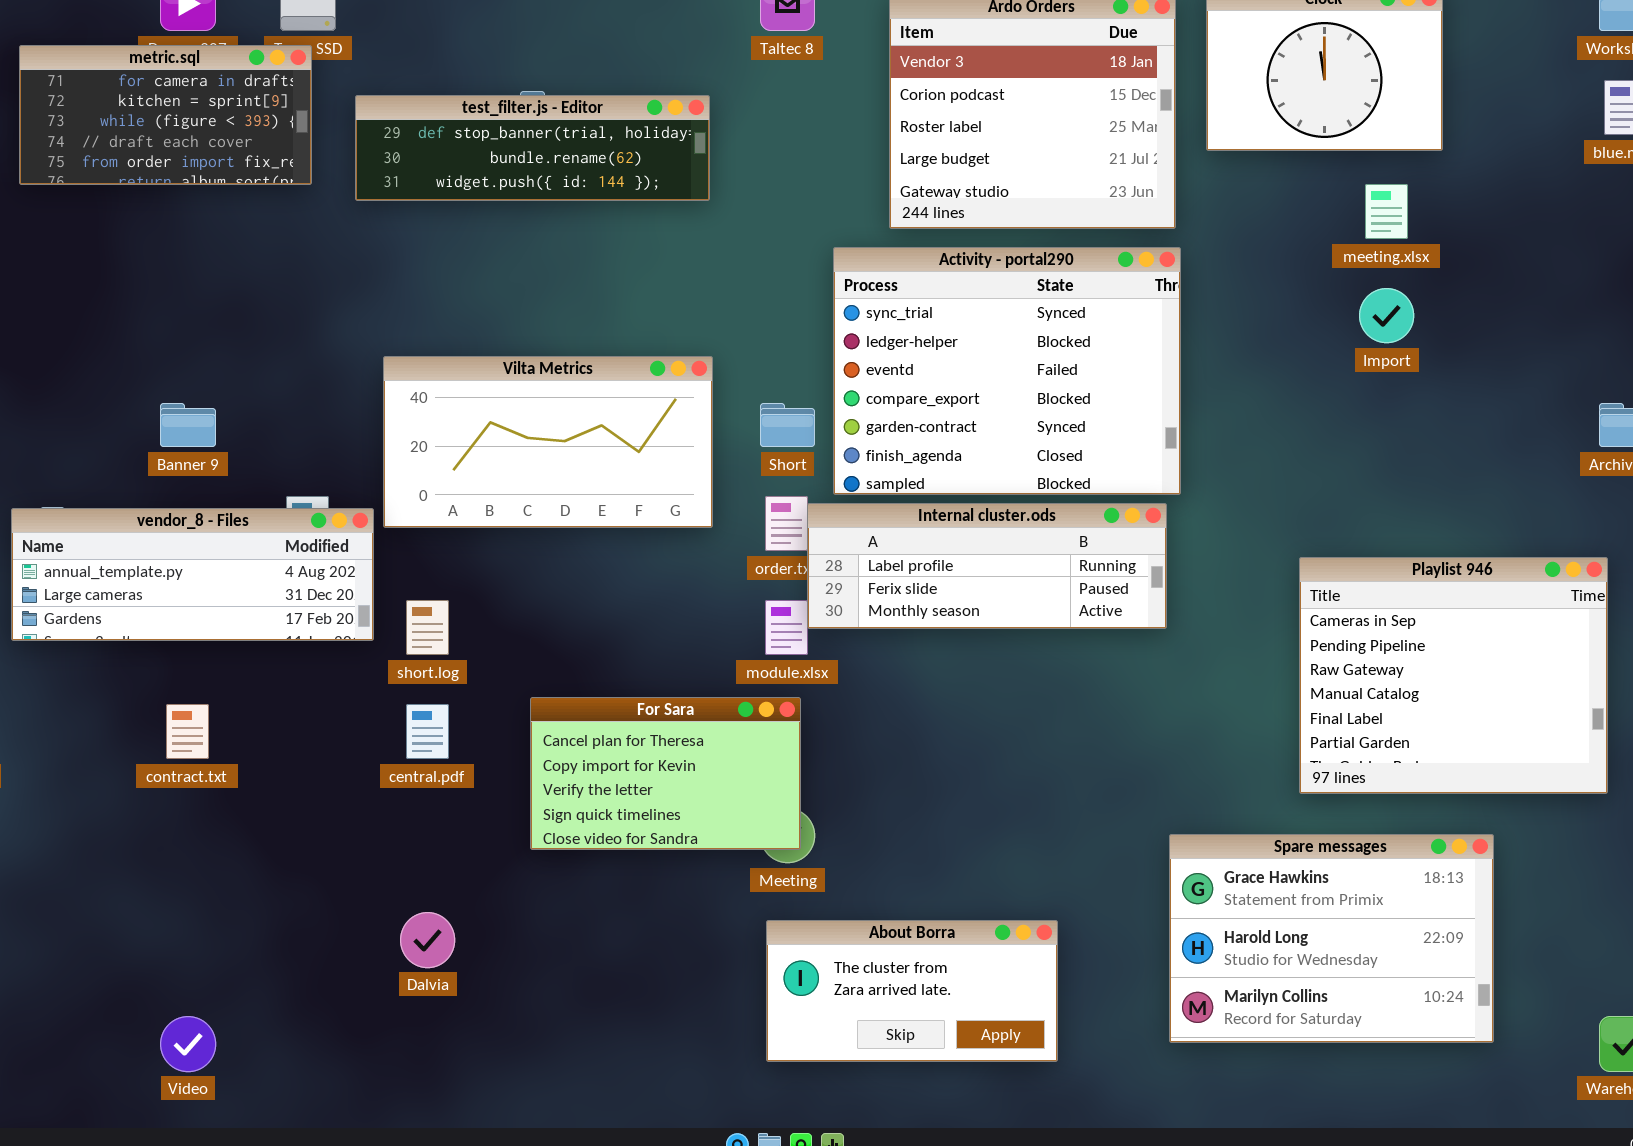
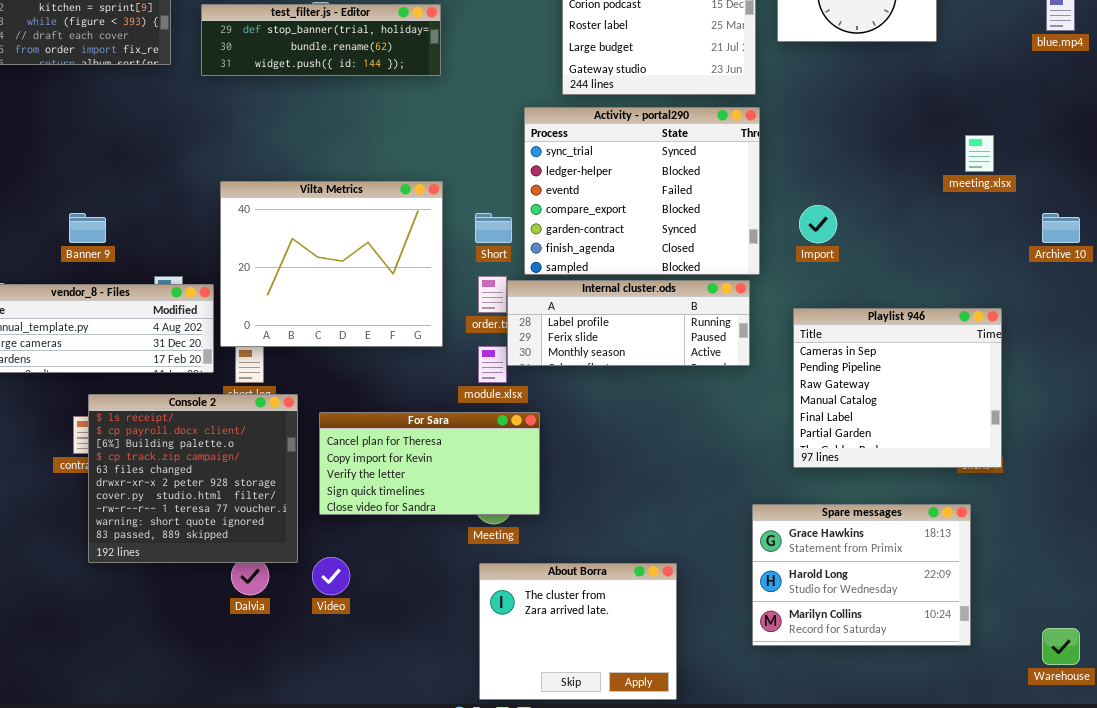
meeting.xlsx: [1365,184,1408,239] -> [965,135,994,172], moved
Import: [1359,288,1414,343] -> [799,205,837,243], moved
Vilta Metrics: [383,356,713,528] -> [220,181,443,347], resized
Playlist 946: [1299,557,1608,794] -> [793,308,1002,468], moved
Console 2: none -> [88,394,298,563], opened
For Sara: [530,697,801,850] -> [319,412,540,515], resized
About Borra: [766,920,1058,1062] -> [479,563,677,700], resized
Video: [160,1016,216,1072] -> [312,557,350,595], moved

